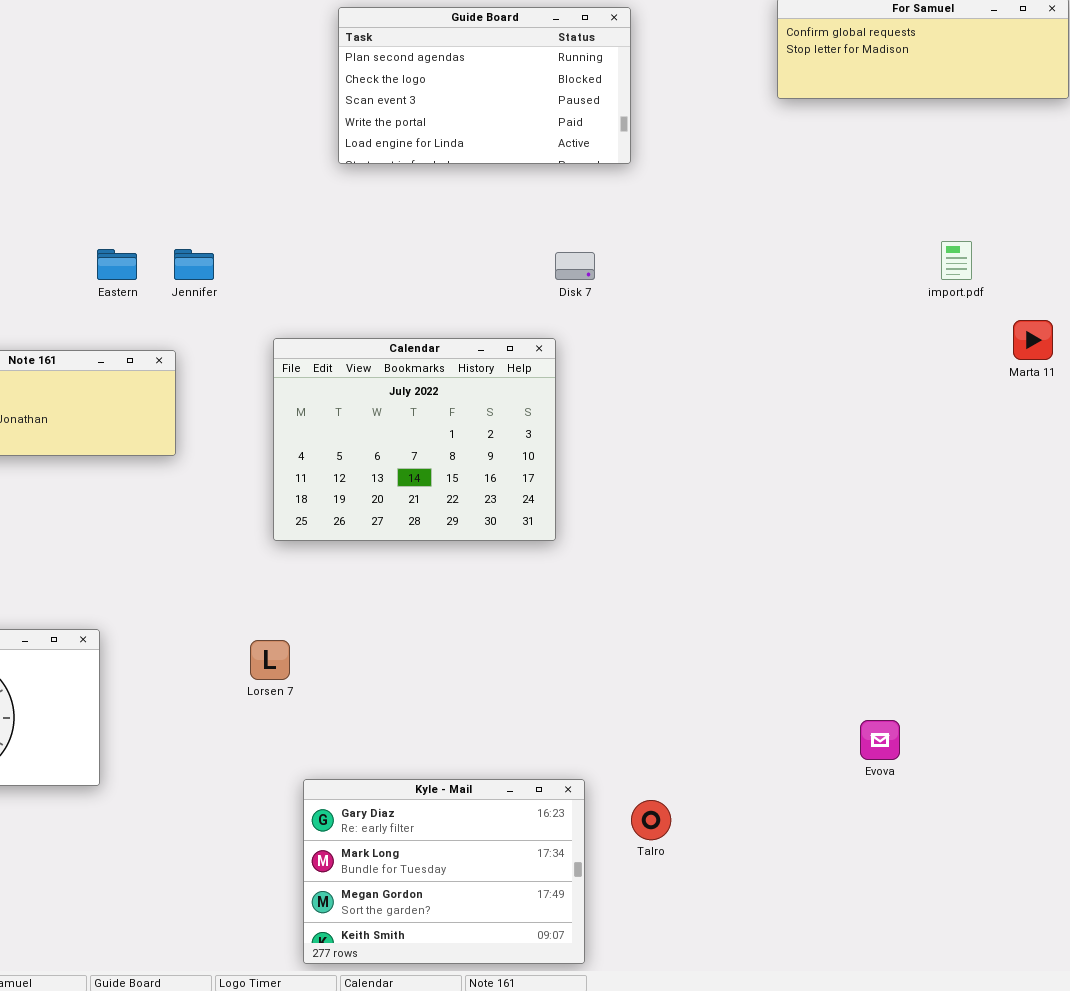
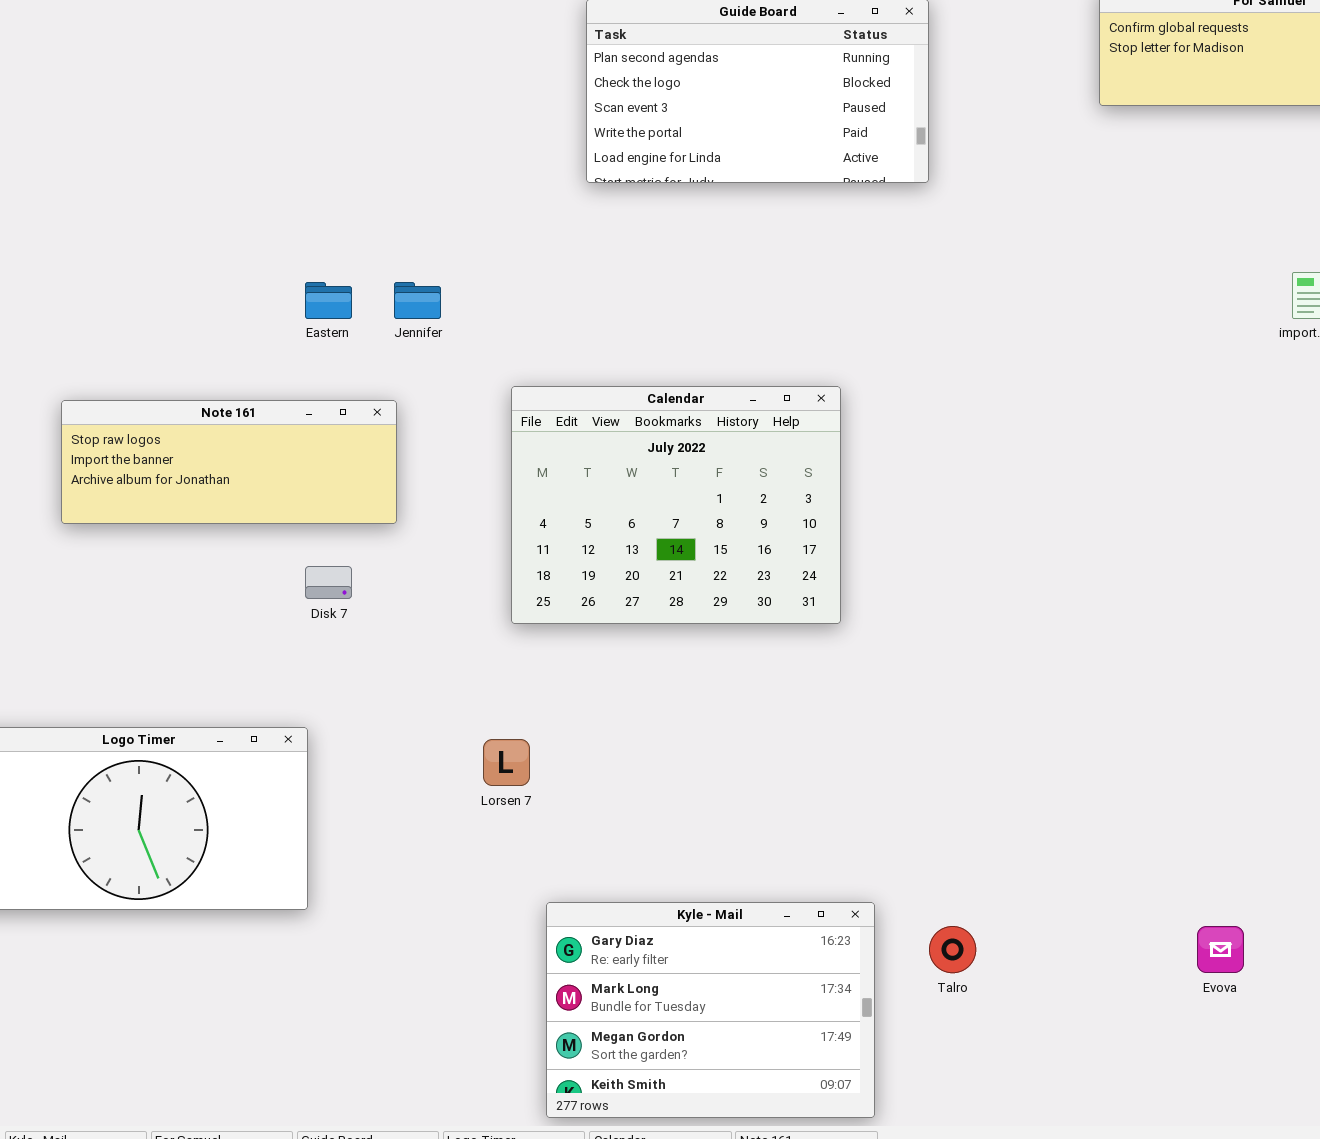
Disk 7: [555,252,595,280] -> [305,566,352,599], moved
Evova: [860,720,900,760] -> [1197,926,1244,973], moved

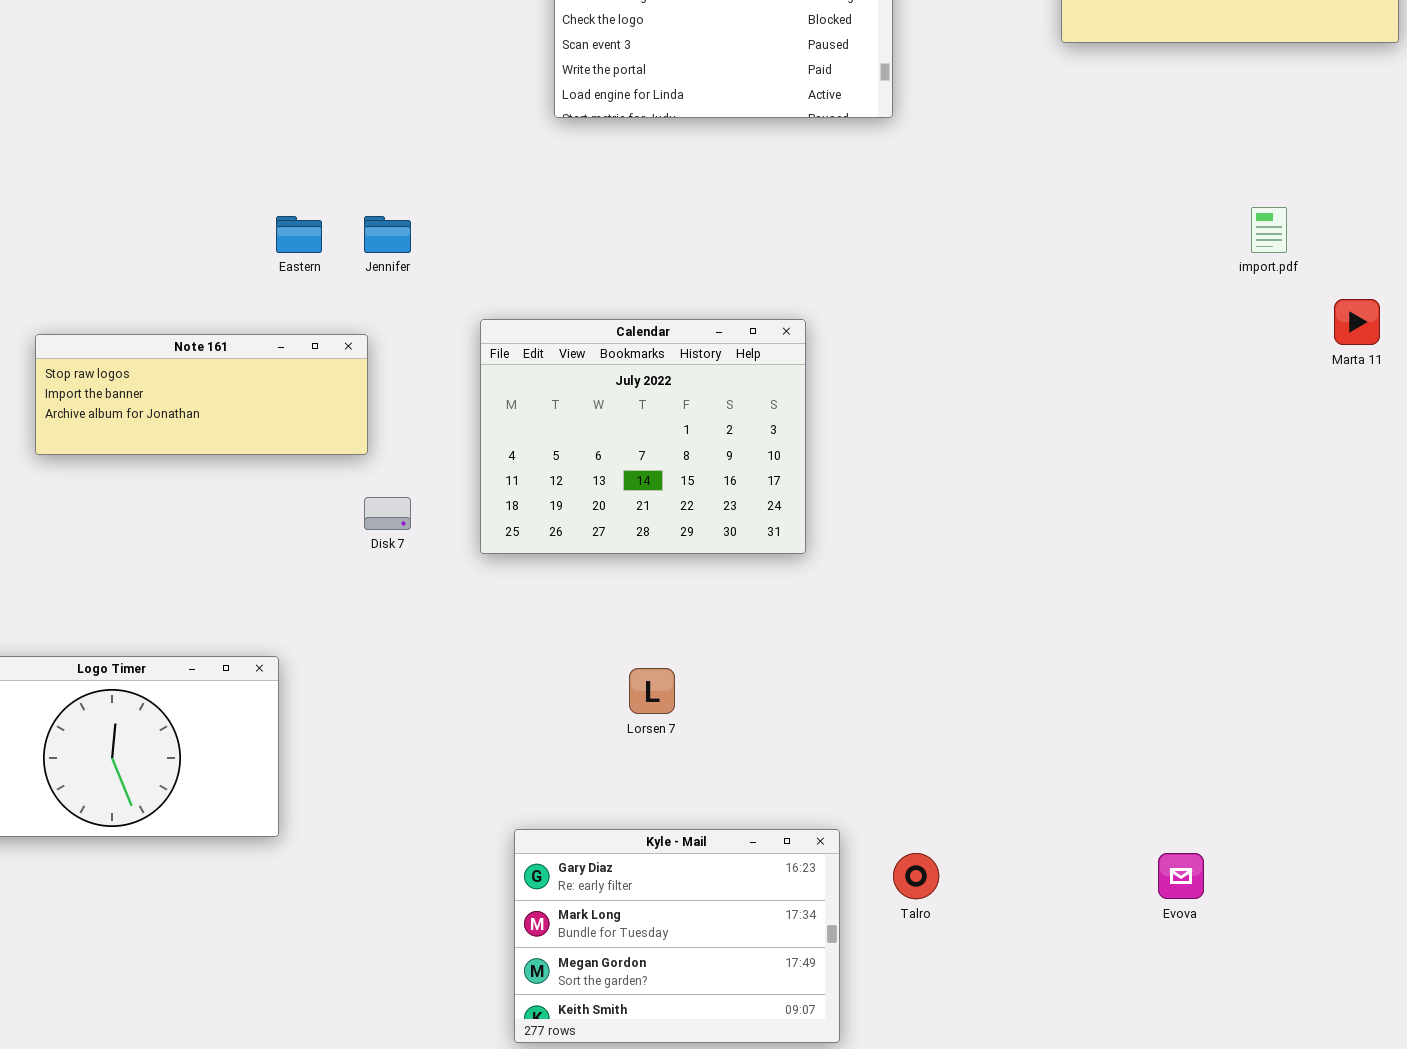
Disk 7: [305,566,352,599] -> [364,497,411,530], moved
Lorsen 7: [483,739,530,786] -> [629,668,675,714], moved

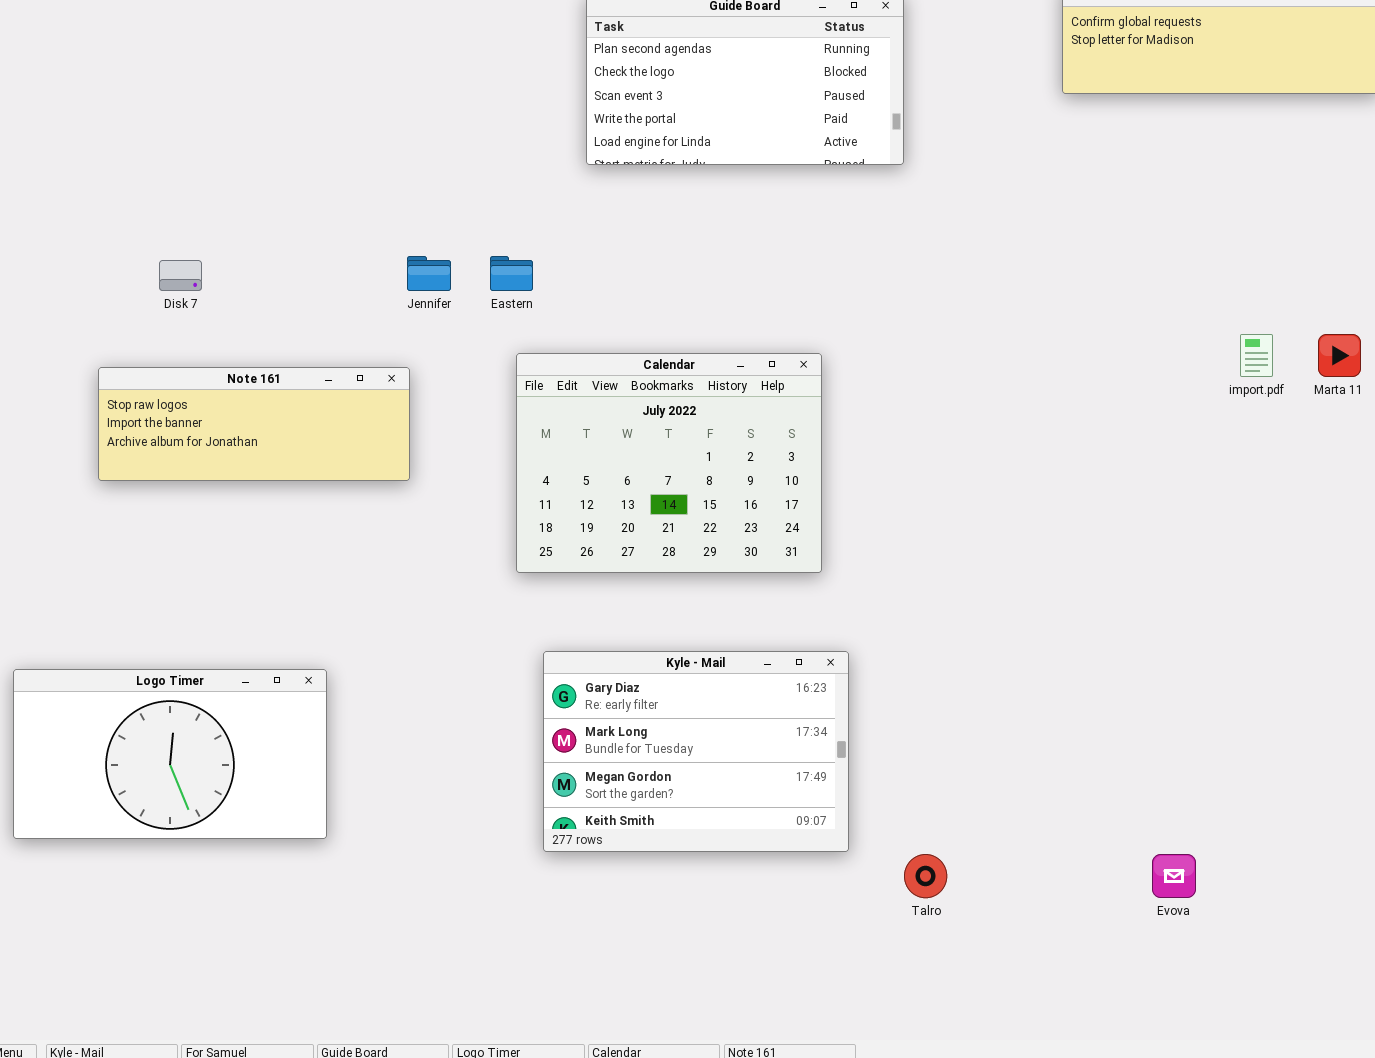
import.pdf: [1251,207,1287,253] -> [1240,334,1273,377], moved
Eastern: [276,216,322,253] -> [490,256,533,291], moved
Disk 7: [364,497,411,530] -> [159,260,202,291], moved
Kyle - Mail: [514,829,840,1043] -> [543,651,849,852], moved

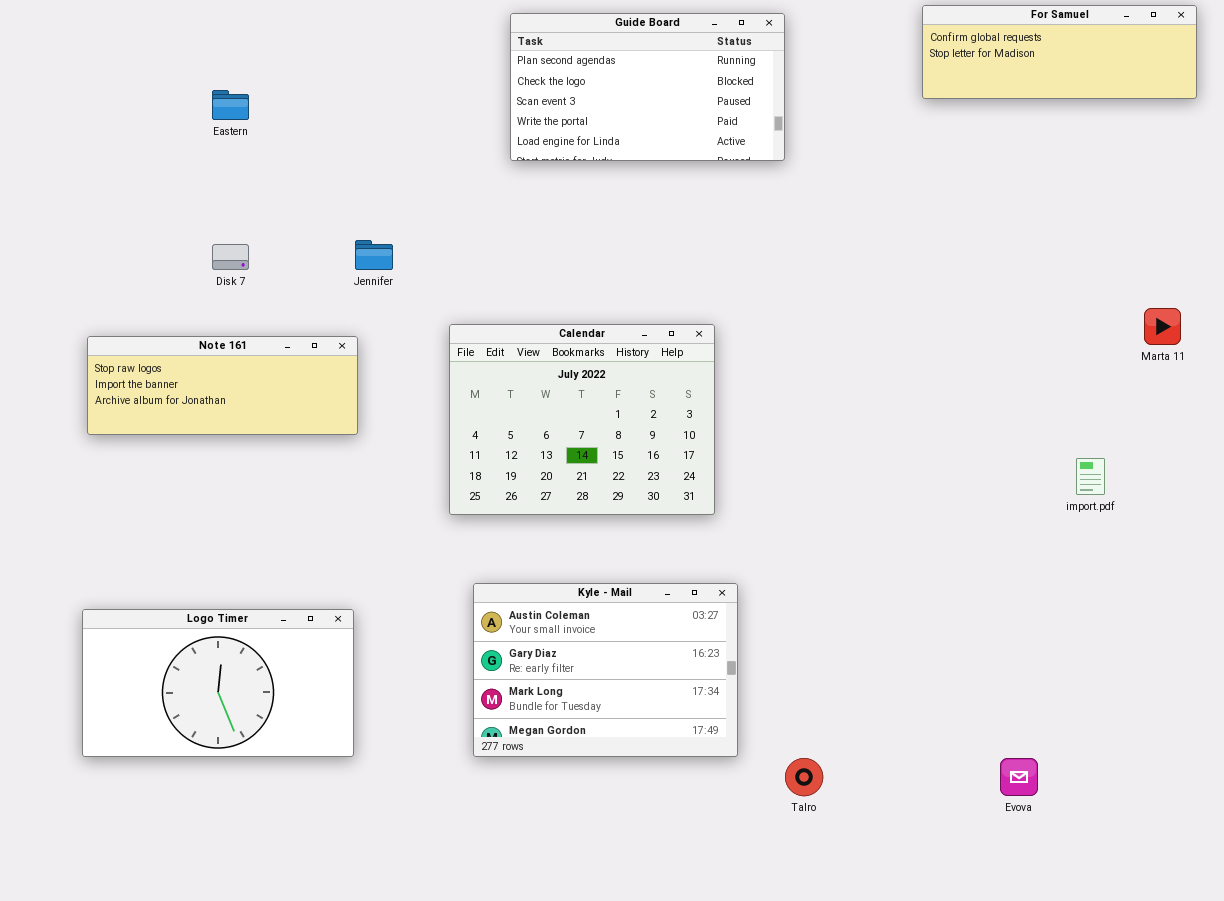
Eastern: [490,256,533,291] -> [212,90,249,120], moved
Disk 7: [159,260,202,291] -> [212,244,249,270], moved
import.pdf: [1240,334,1273,377] -> [1076,458,1105,495], moved
Kyle - Mail: [543,651,849,852] -> [473,583,738,757], scrolled up 1 row
Logo Timer: [13,669,327,839] -> [82,609,354,757], moved

